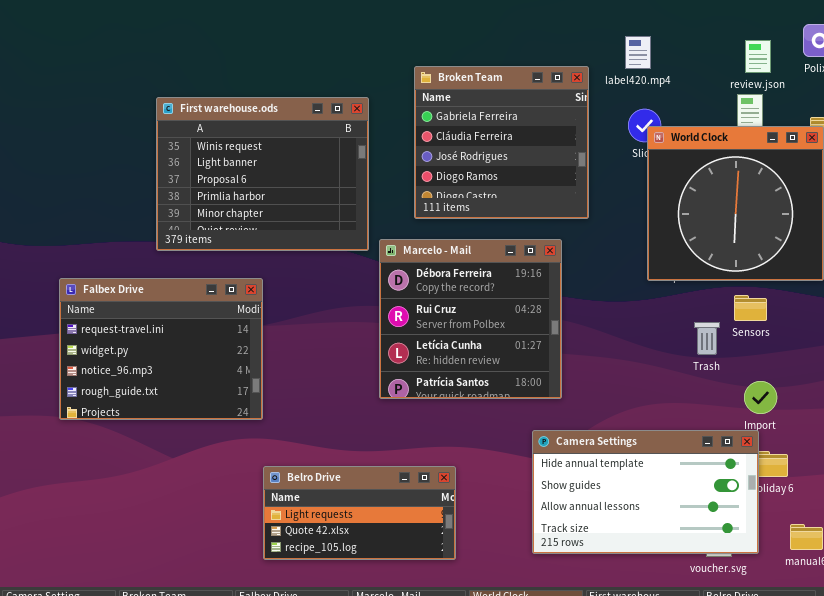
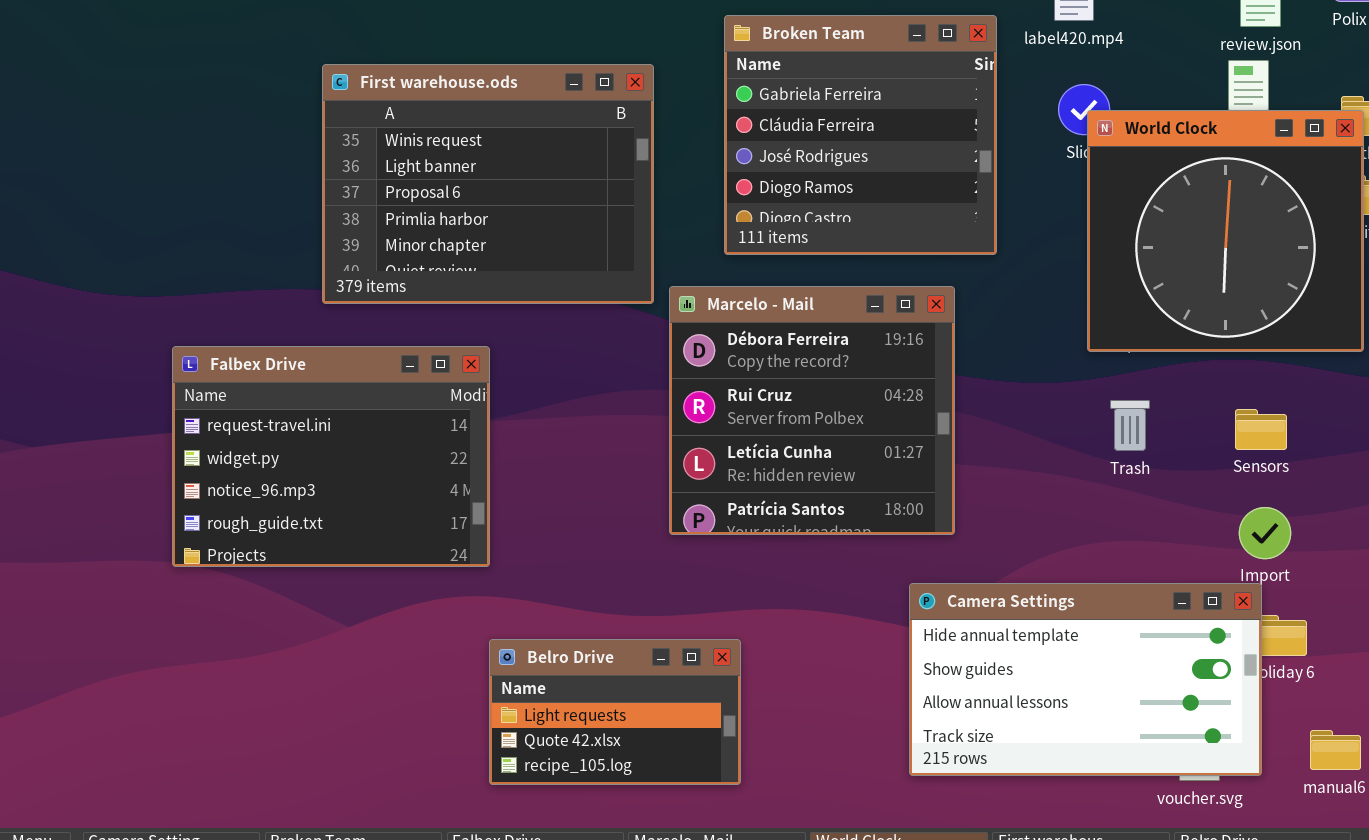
Sensors: [734,295,767,321] -> [1235,409,1287,450], moved
Trash: [694,322,720,355] -> [1110,400,1150,451], moved
Belro Drive: [263,466,456,560] -> [489,639,741,785], resized

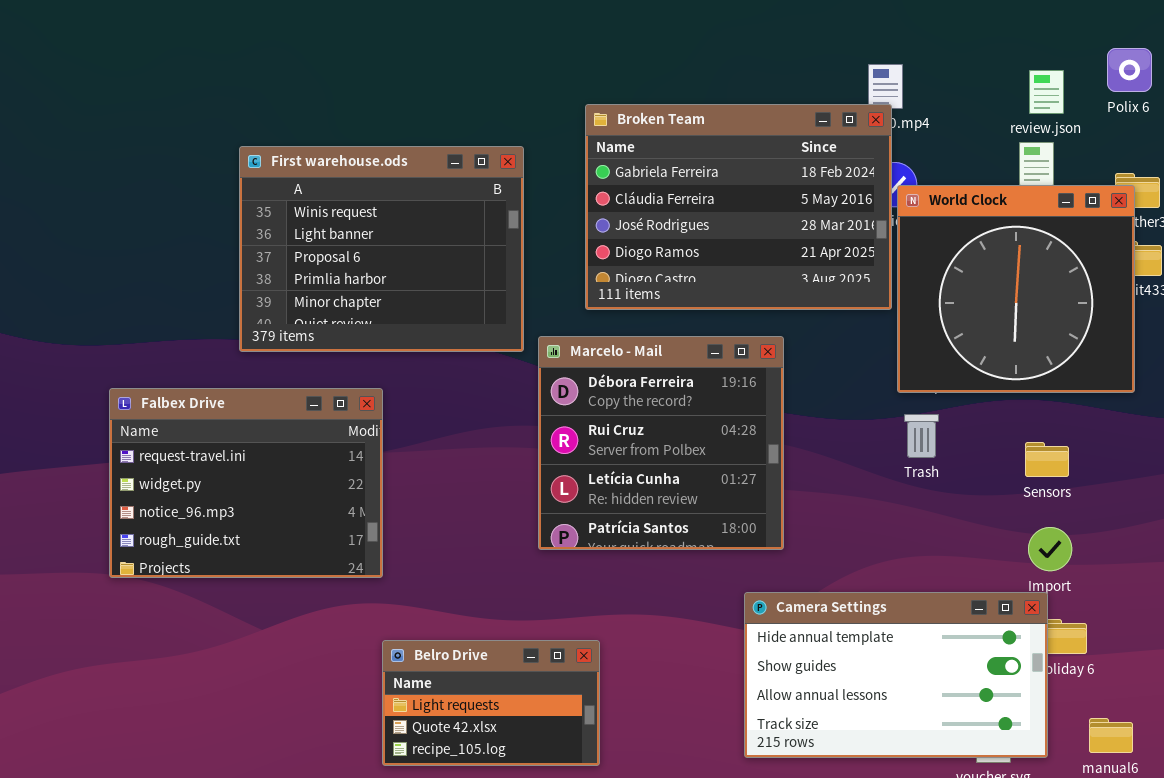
Broken Team: [724,15,997,255] -> [585,104,892,310], resized
Trash: [1110,400,1150,451] -> [904,414,939,458], moved

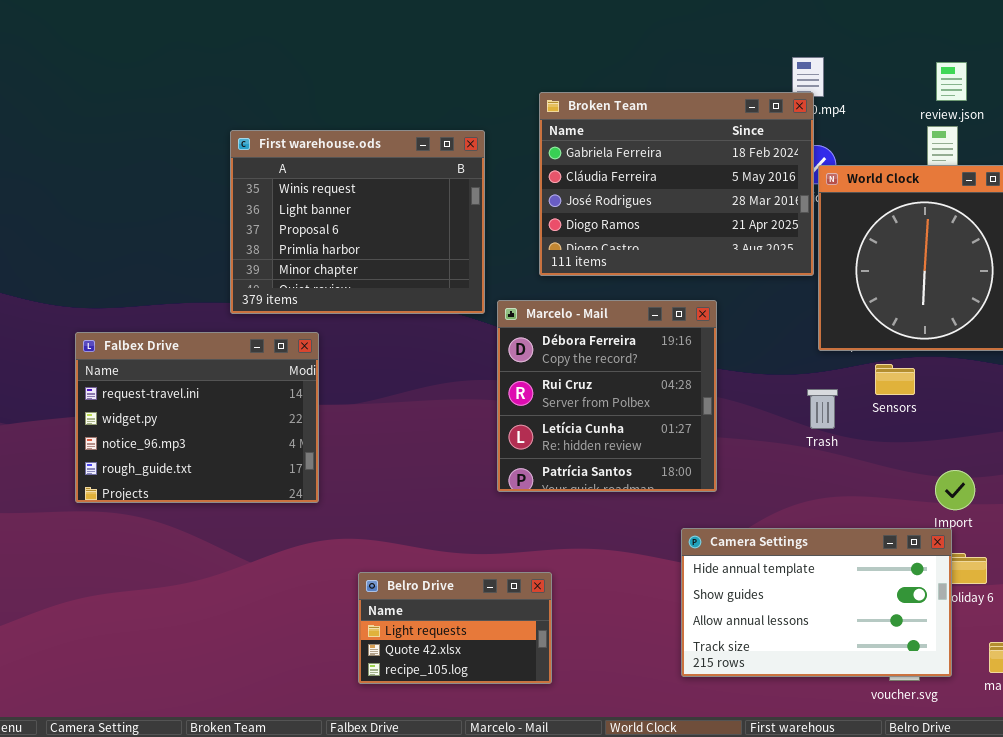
Falbex Drive: [109,388,383,578] -> [75,332,319,503], moved
Trash: [904,414,939,458] -> [807,389,838,429], moved
Sensors: [1025,442,1069,477] -> [875,364,915,395], moved

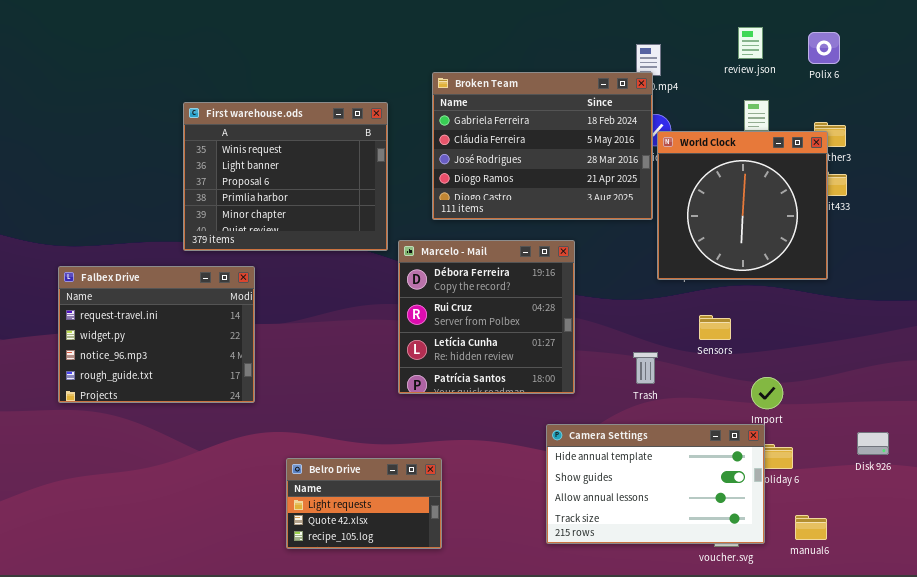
review.json: [936,62,967,101] -> [738,27,763,59], moved
Sensors: [875,364,915,395] -> [699,315,731,340], moved
Trash: [807,389,838,429] -> [633,352,658,384], moved

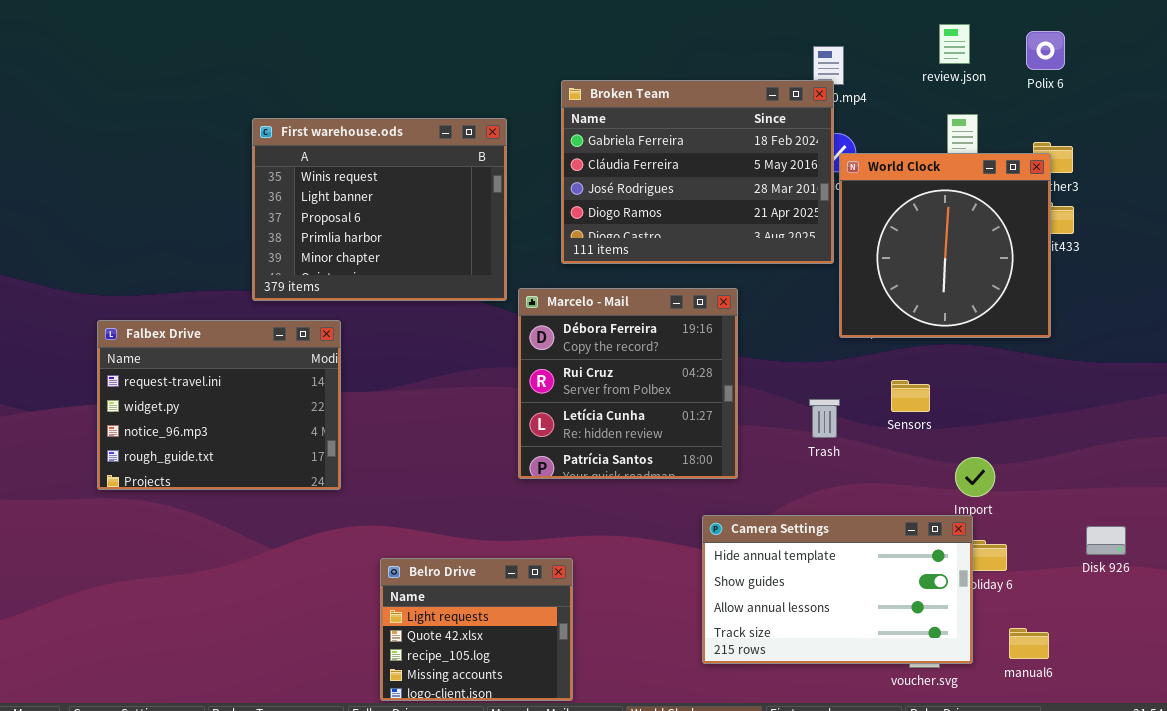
Trash: [633,352,658,384] -> [809,399,840,438], moved
Belro Drive: [286,458,442,549] -> [380,558,573,701], resized

